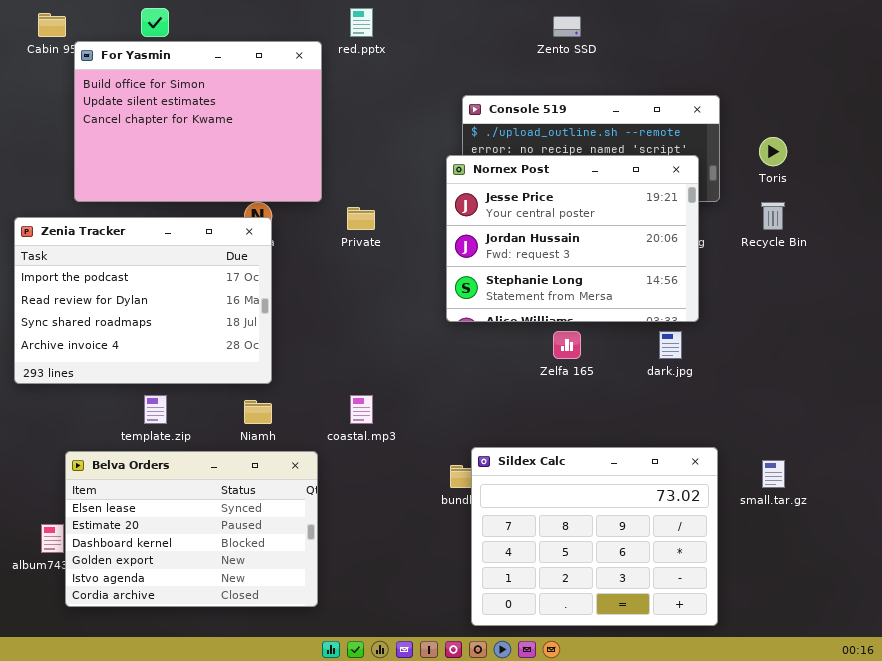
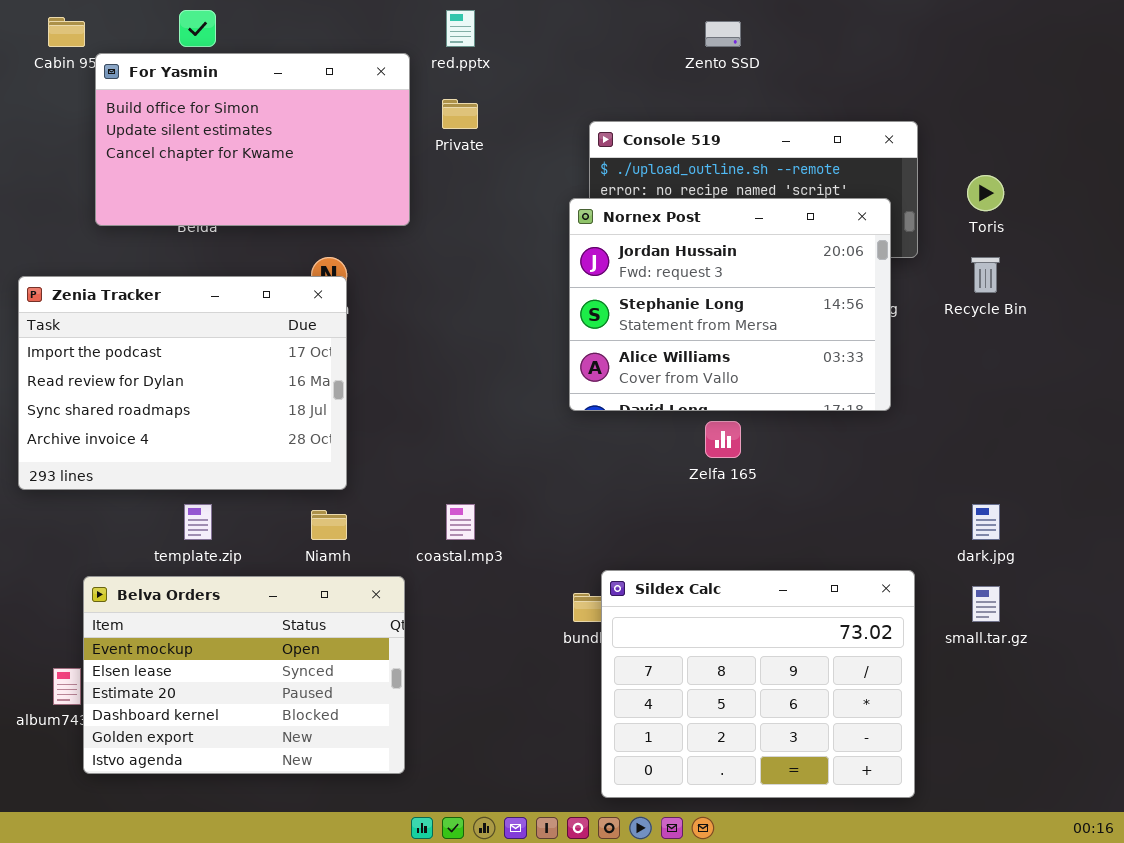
For Yasmin: [74,41,322,202] -> [95,53,410,226], resized
Nornex Post: [446,155,699,322] -> [569,198,891,411], scrolled down 1 row
Private: [347,207,375,230] -> [442,99,478,129], moved
dark.jpg: [659,331,682,359] -> [972,504,1000,540], moved
Belva Orders: [65,451,318,607] -> [83,576,405,774], scrolled up 1 row

